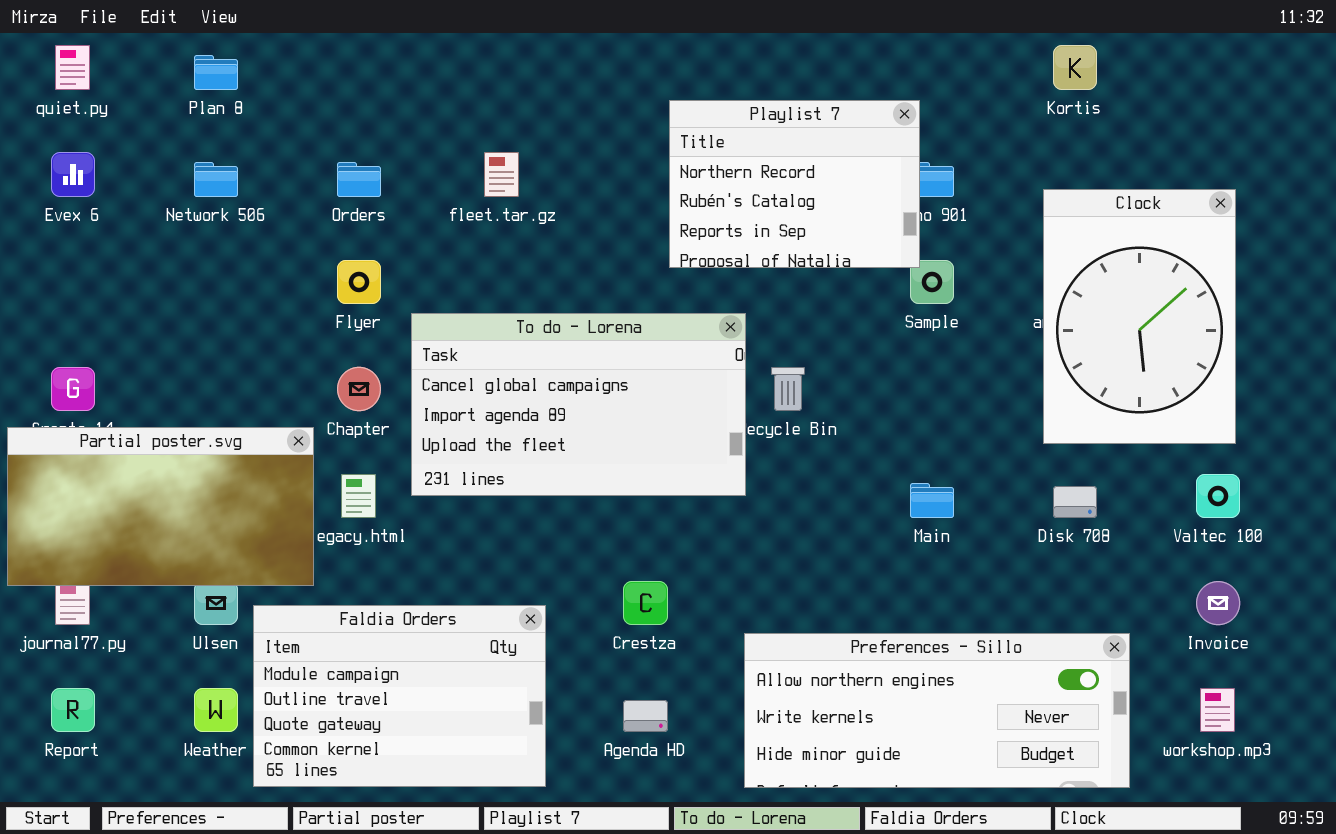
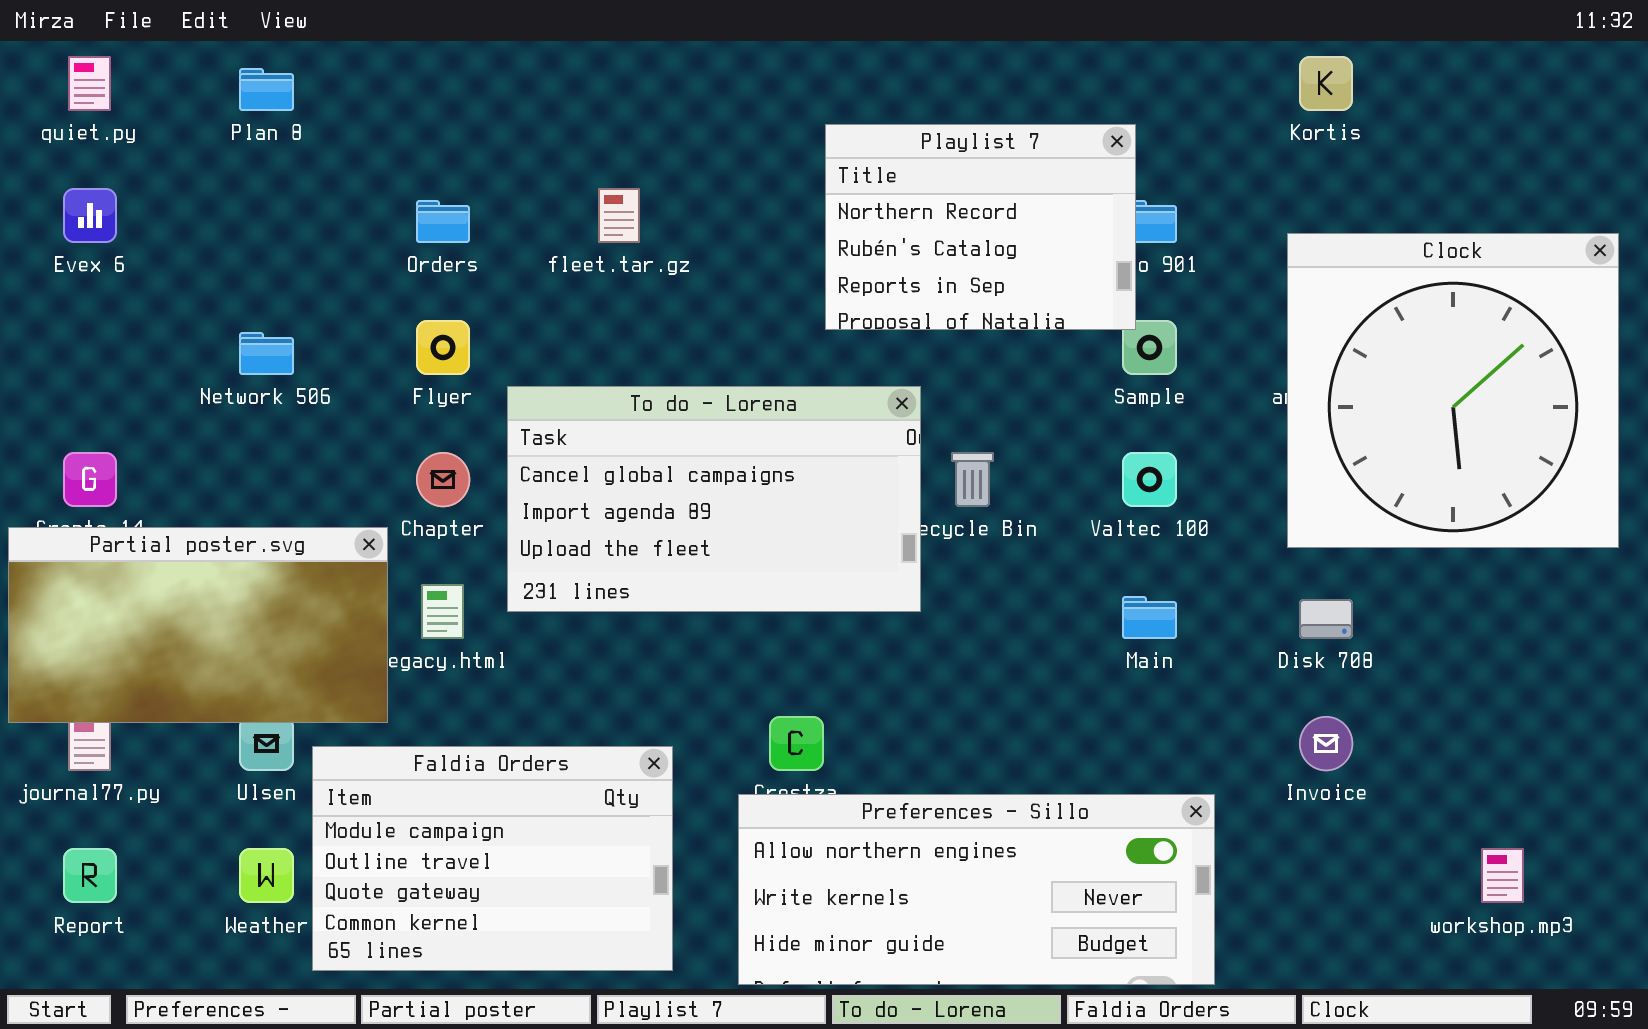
Network 506: [194,162,238,197] -> [239,332,294,375], moved
Clock: [1043,189,1236,444] -> [1287,233,1619,548], resized
Valtec 100: [1196,474,1240,518] -> [1122,452,1177,507], moved
Invoice: [1196,581,1240,625] -> [1299,716,1353,771], moved
Preferences - Sillo: [744,633,1130,788] -> [738,794,1215,985], moved

